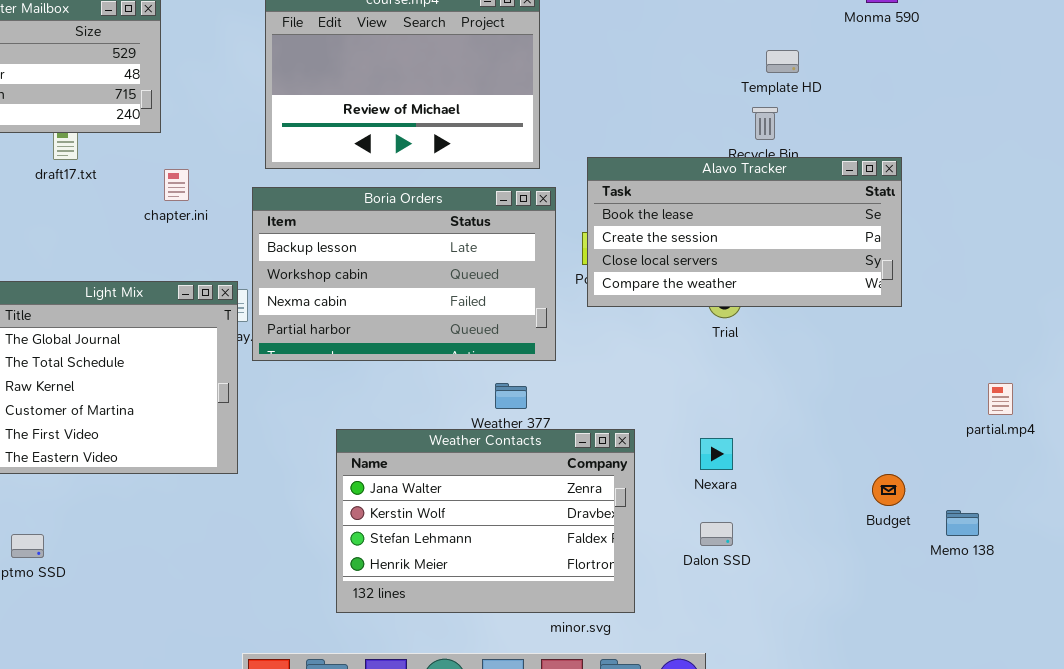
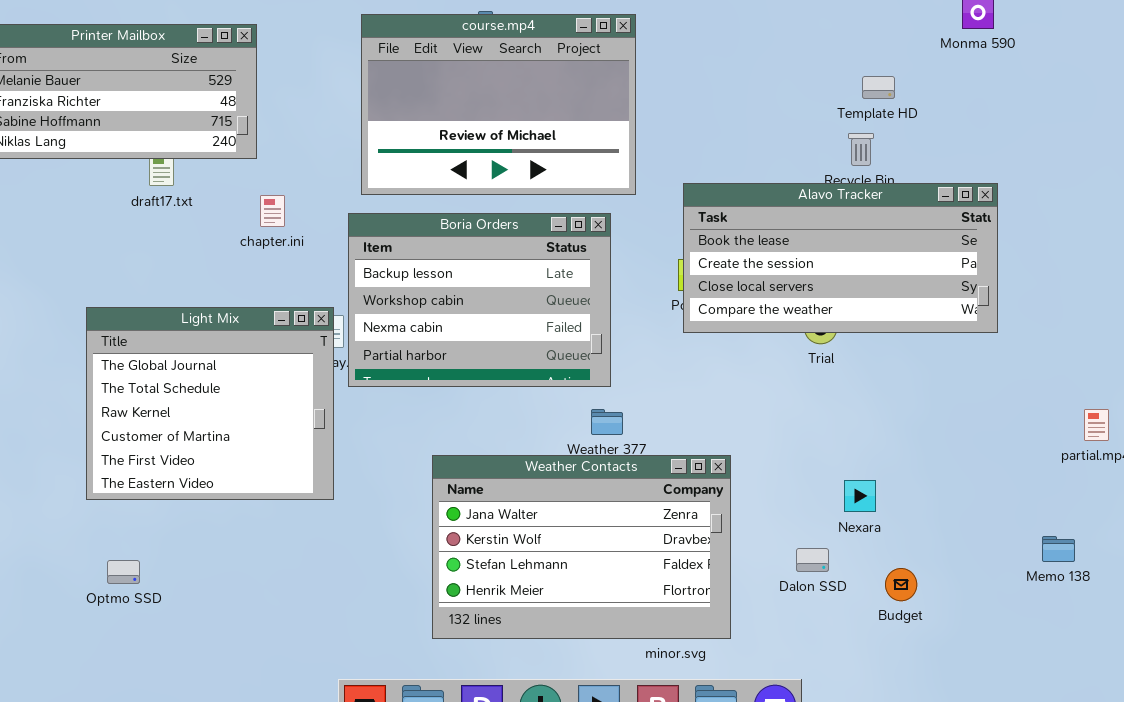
Boria Orders: [252,187,556,361] -> [348,213,611,387], resized
Nexara: [700,438,733,470] -> [844,480,876,512], moved
Budget: [872,474,905,506] -> [885,568,917,601], moved

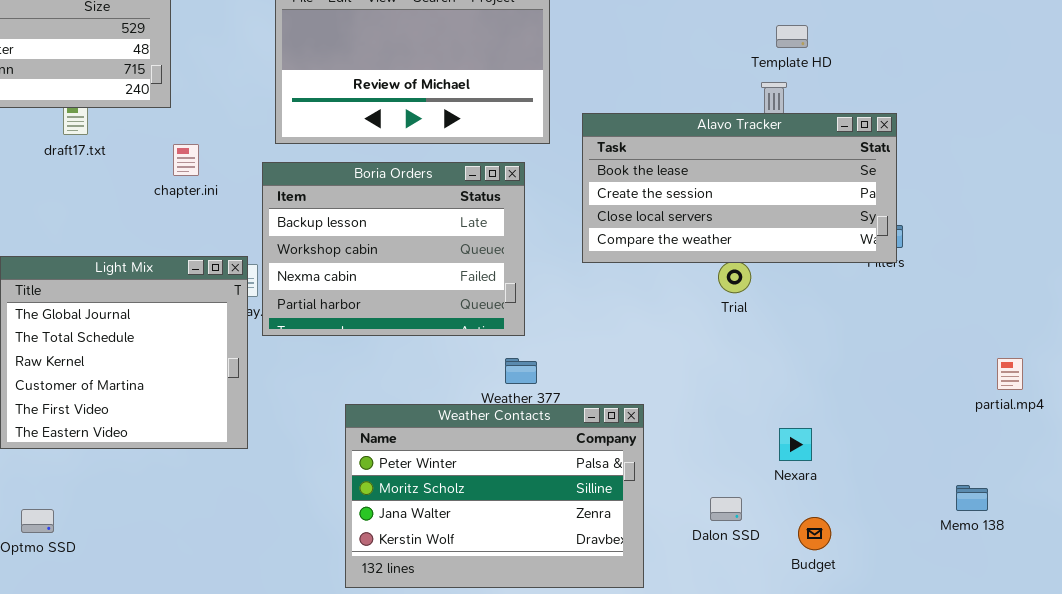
Alavo Tracker: [683,183,998,333] -> [582,113,897,263], moved
Weather Contacts: [432,455,731,639] -> [345,404,644,588], scrolled up 2 rows
Nexara: [844,480,876,512] -> [779,428,812,461], moved

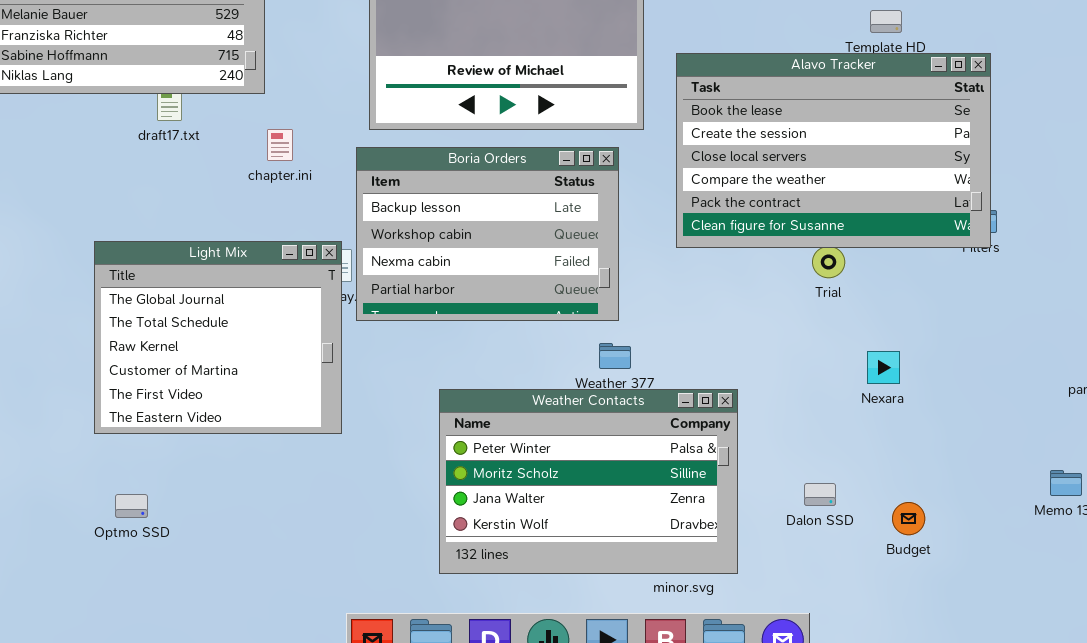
Alavo Tracker: [582,113,897,263] -> [676,53,991,248], resized
Nexara: [779,428,812,461] -> [867,351,900,384], moved

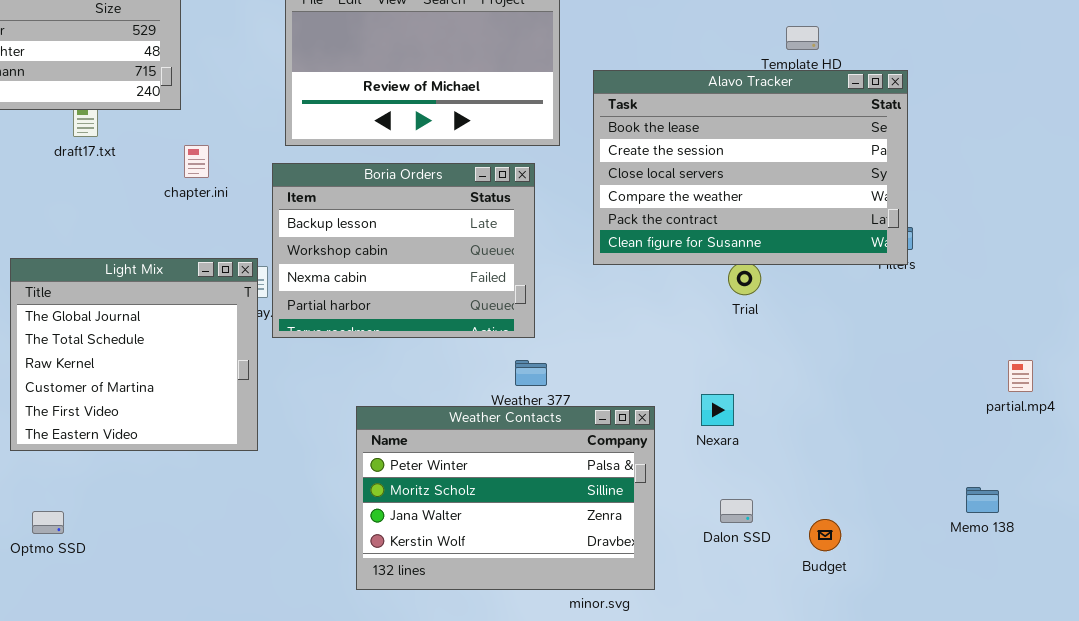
Nexara: [867,351,900,384] -> [701,394,734,426], moved

